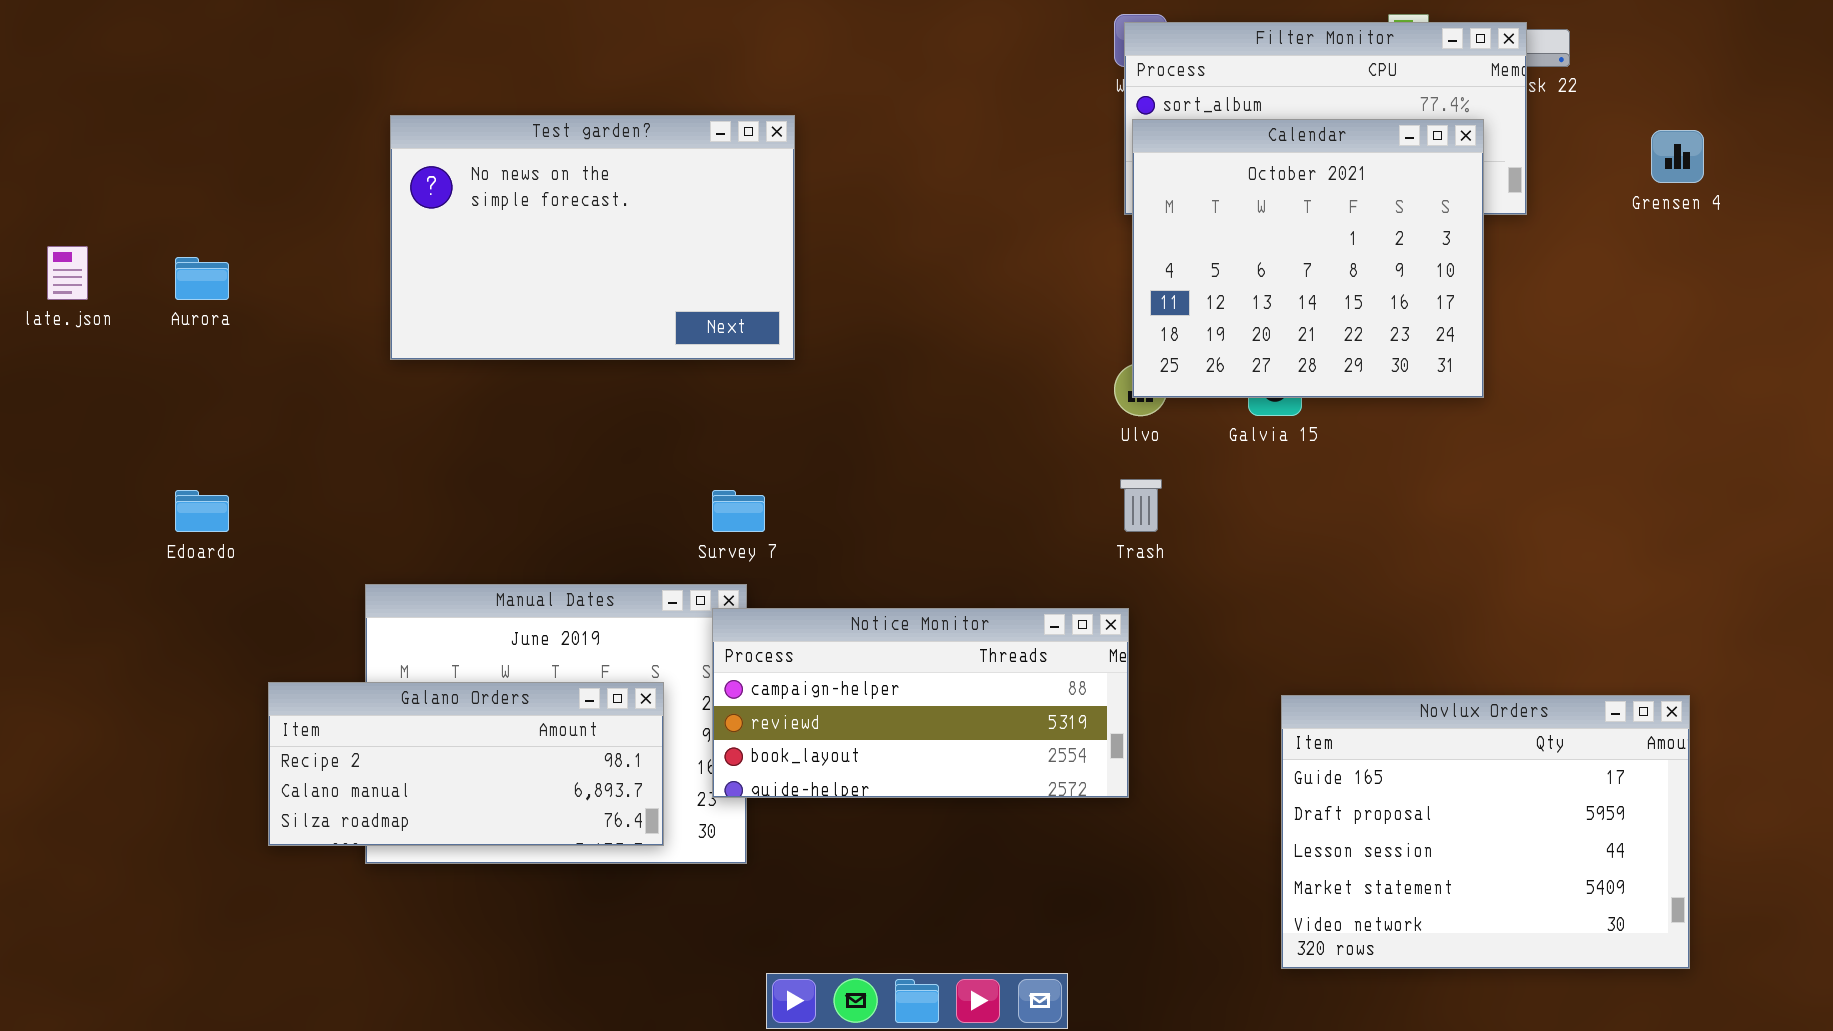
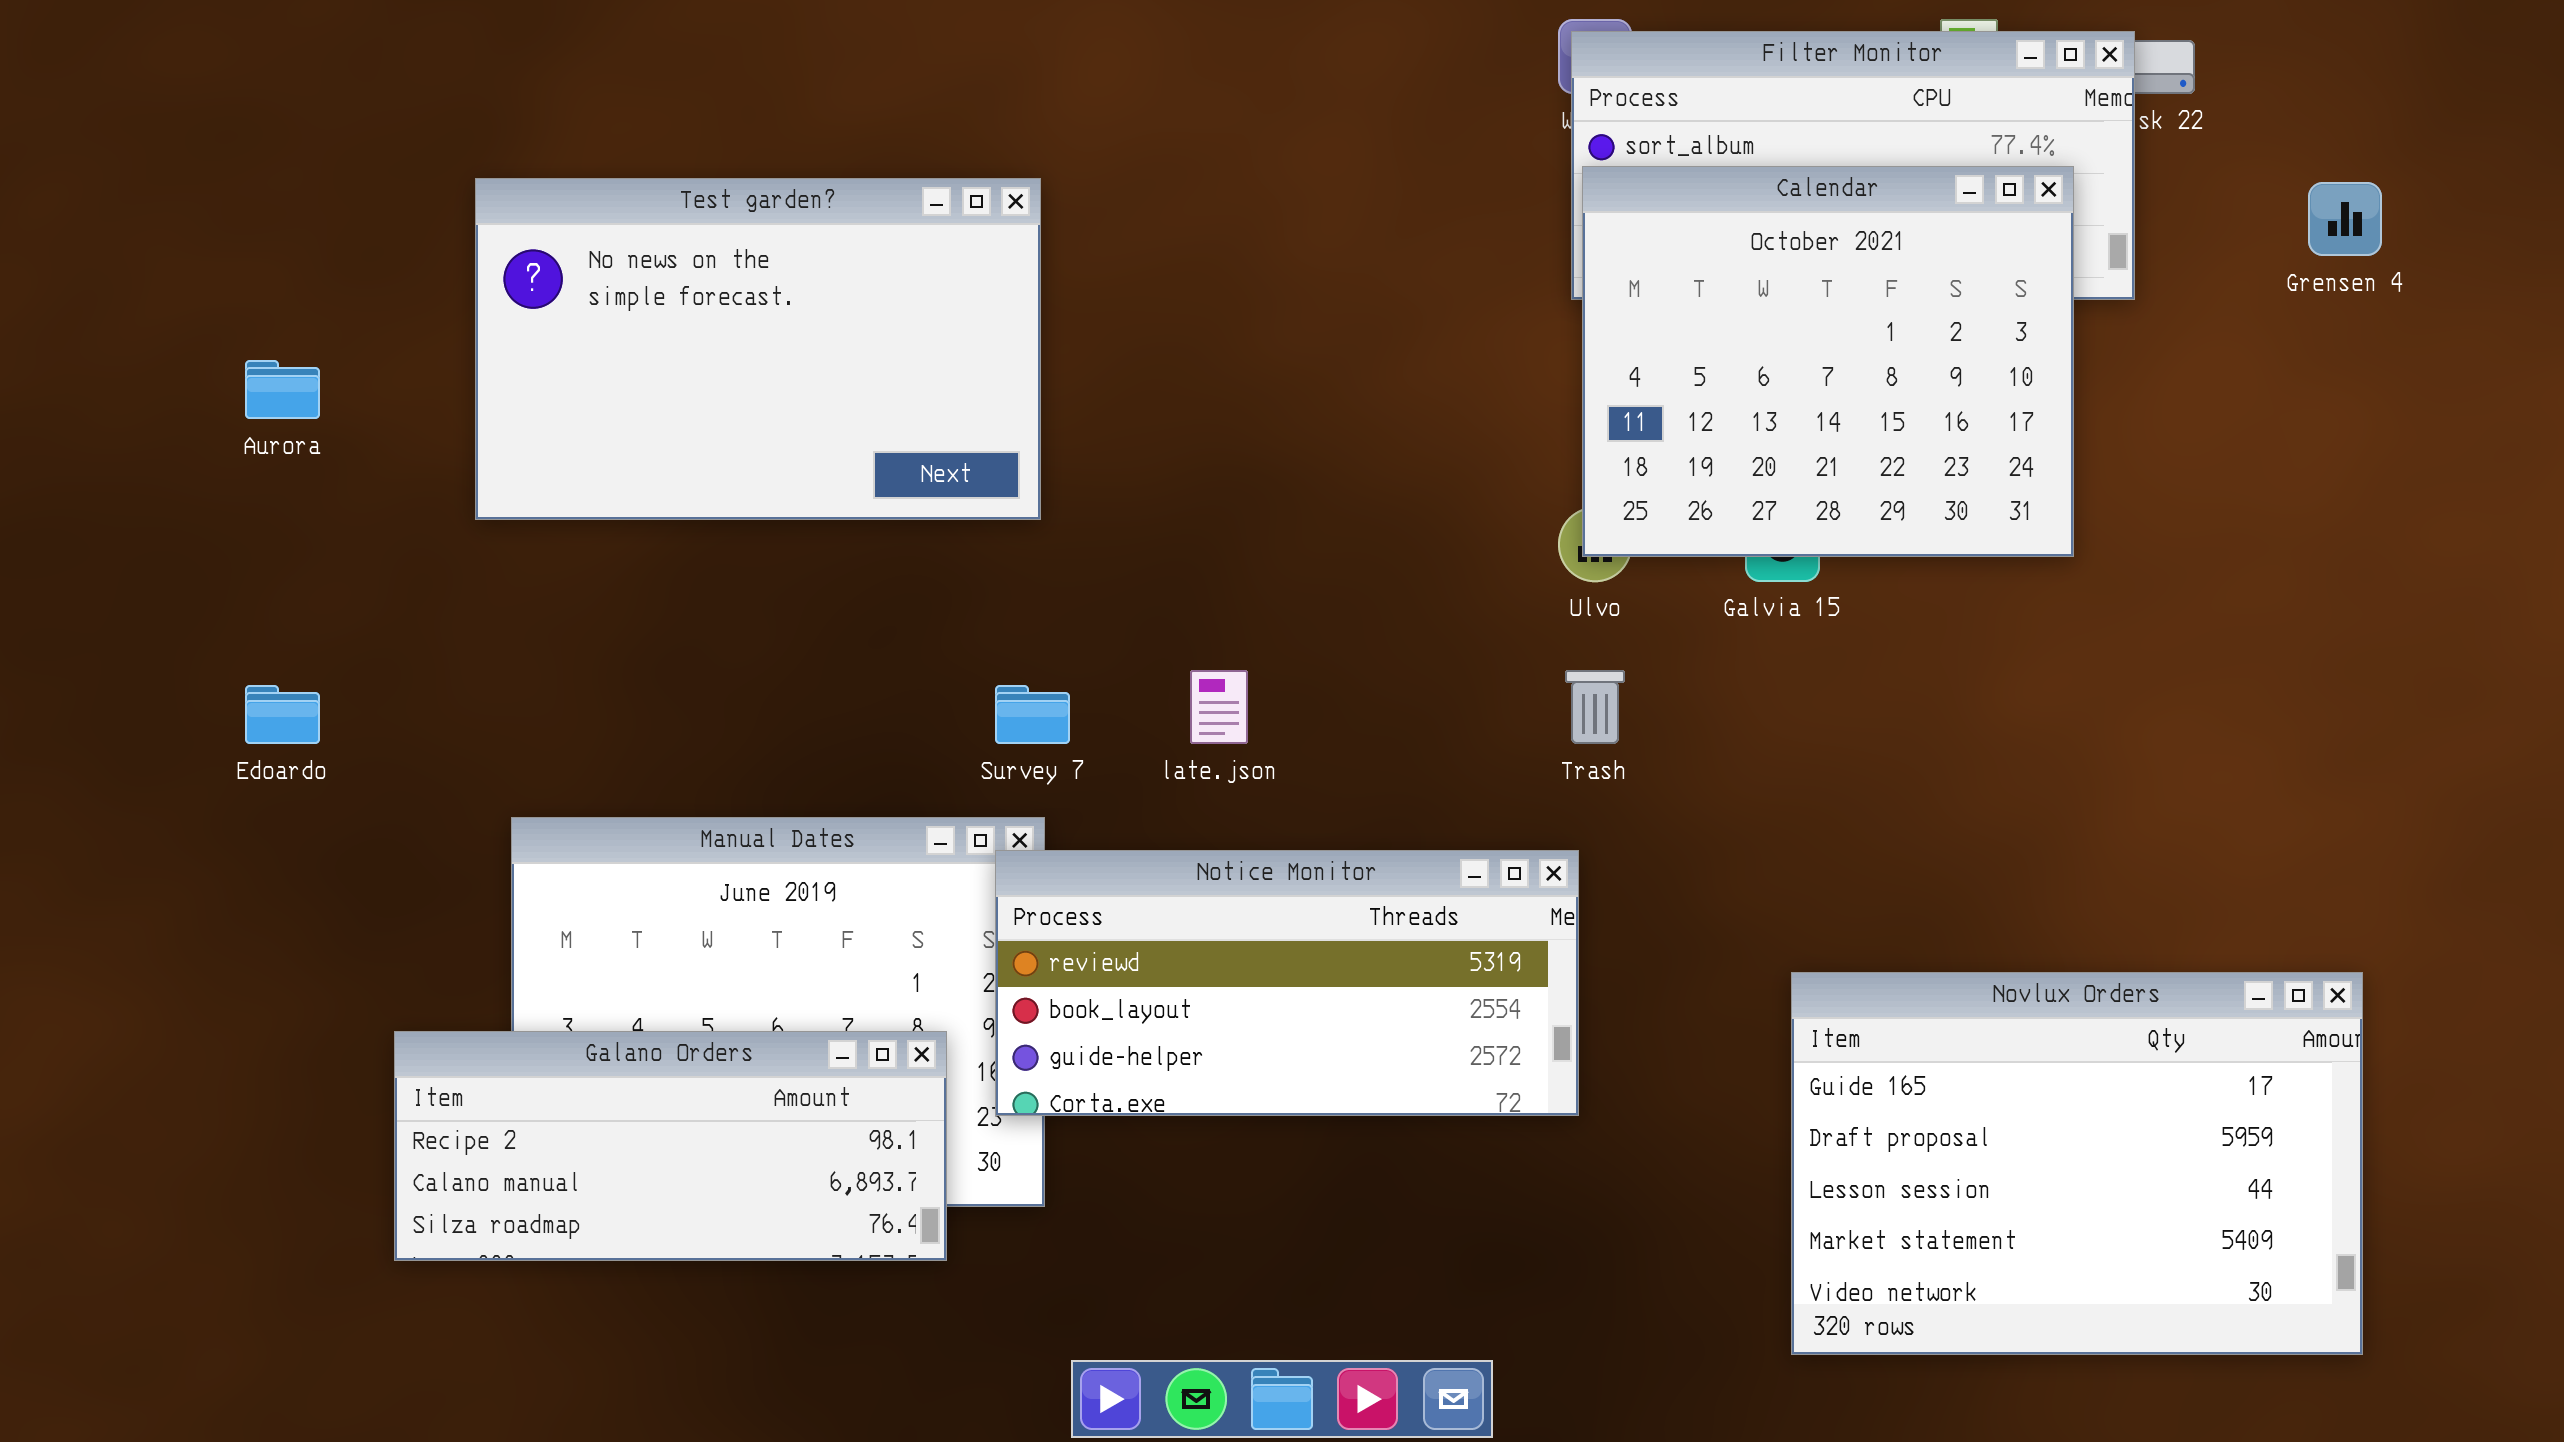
Test garden?: [390,115,795,360] -> [475,178,1041,520], moved
late.json: [47,246,88,300] -> [1190,670,1248,744], moved
Notice Monitor: [712,608,1129,798] -> [995,850,1579,1116], scrolled down 1 row
Galano Orders: [268,682,664,846] -> [394,1031,947,1261], moved

